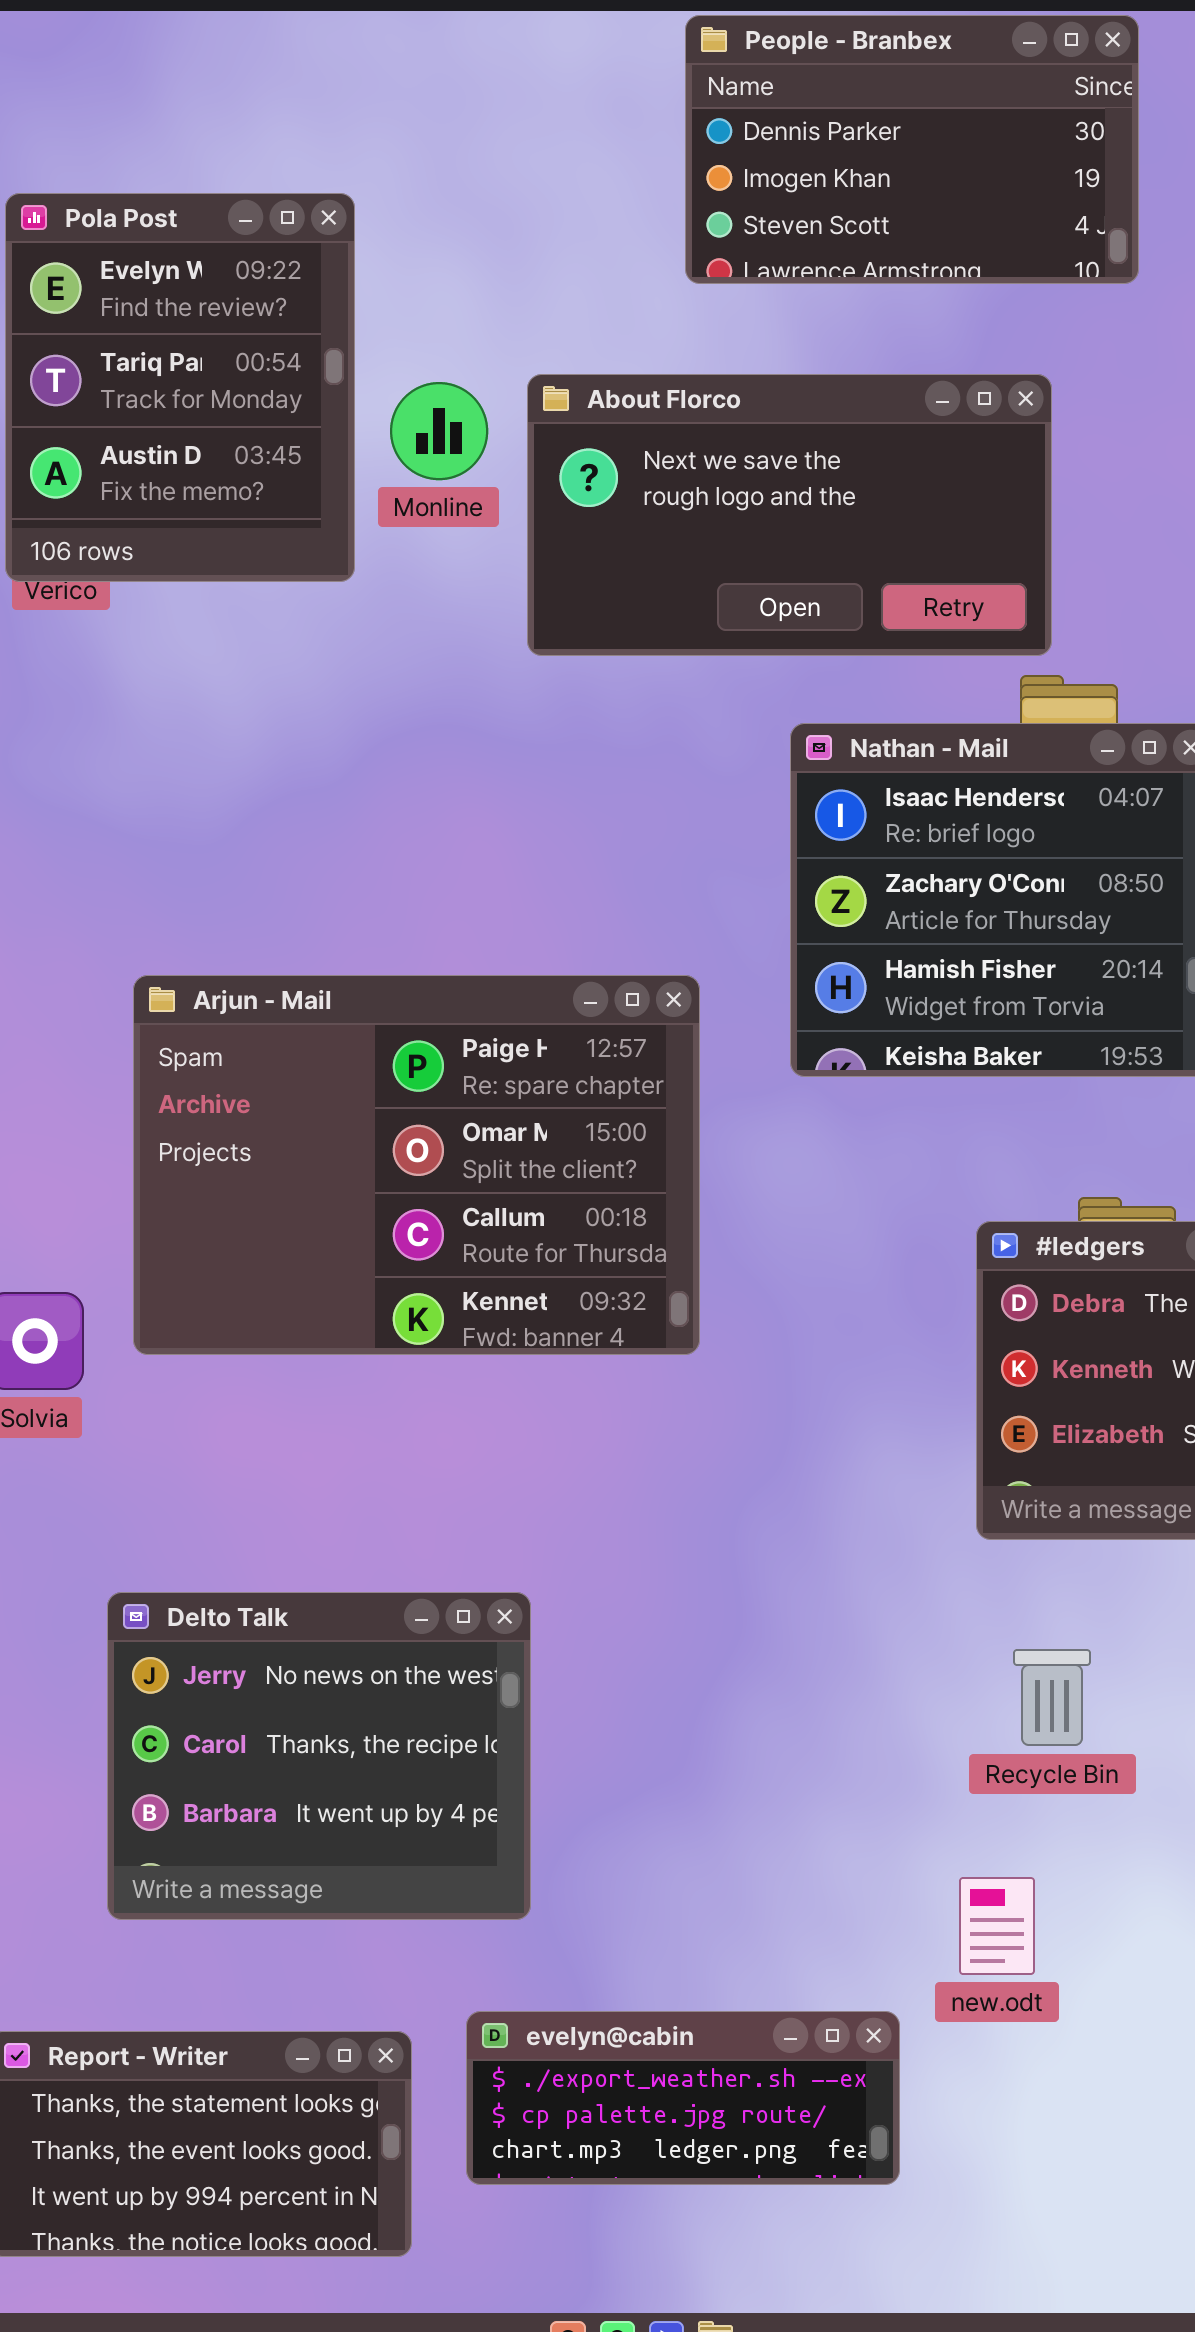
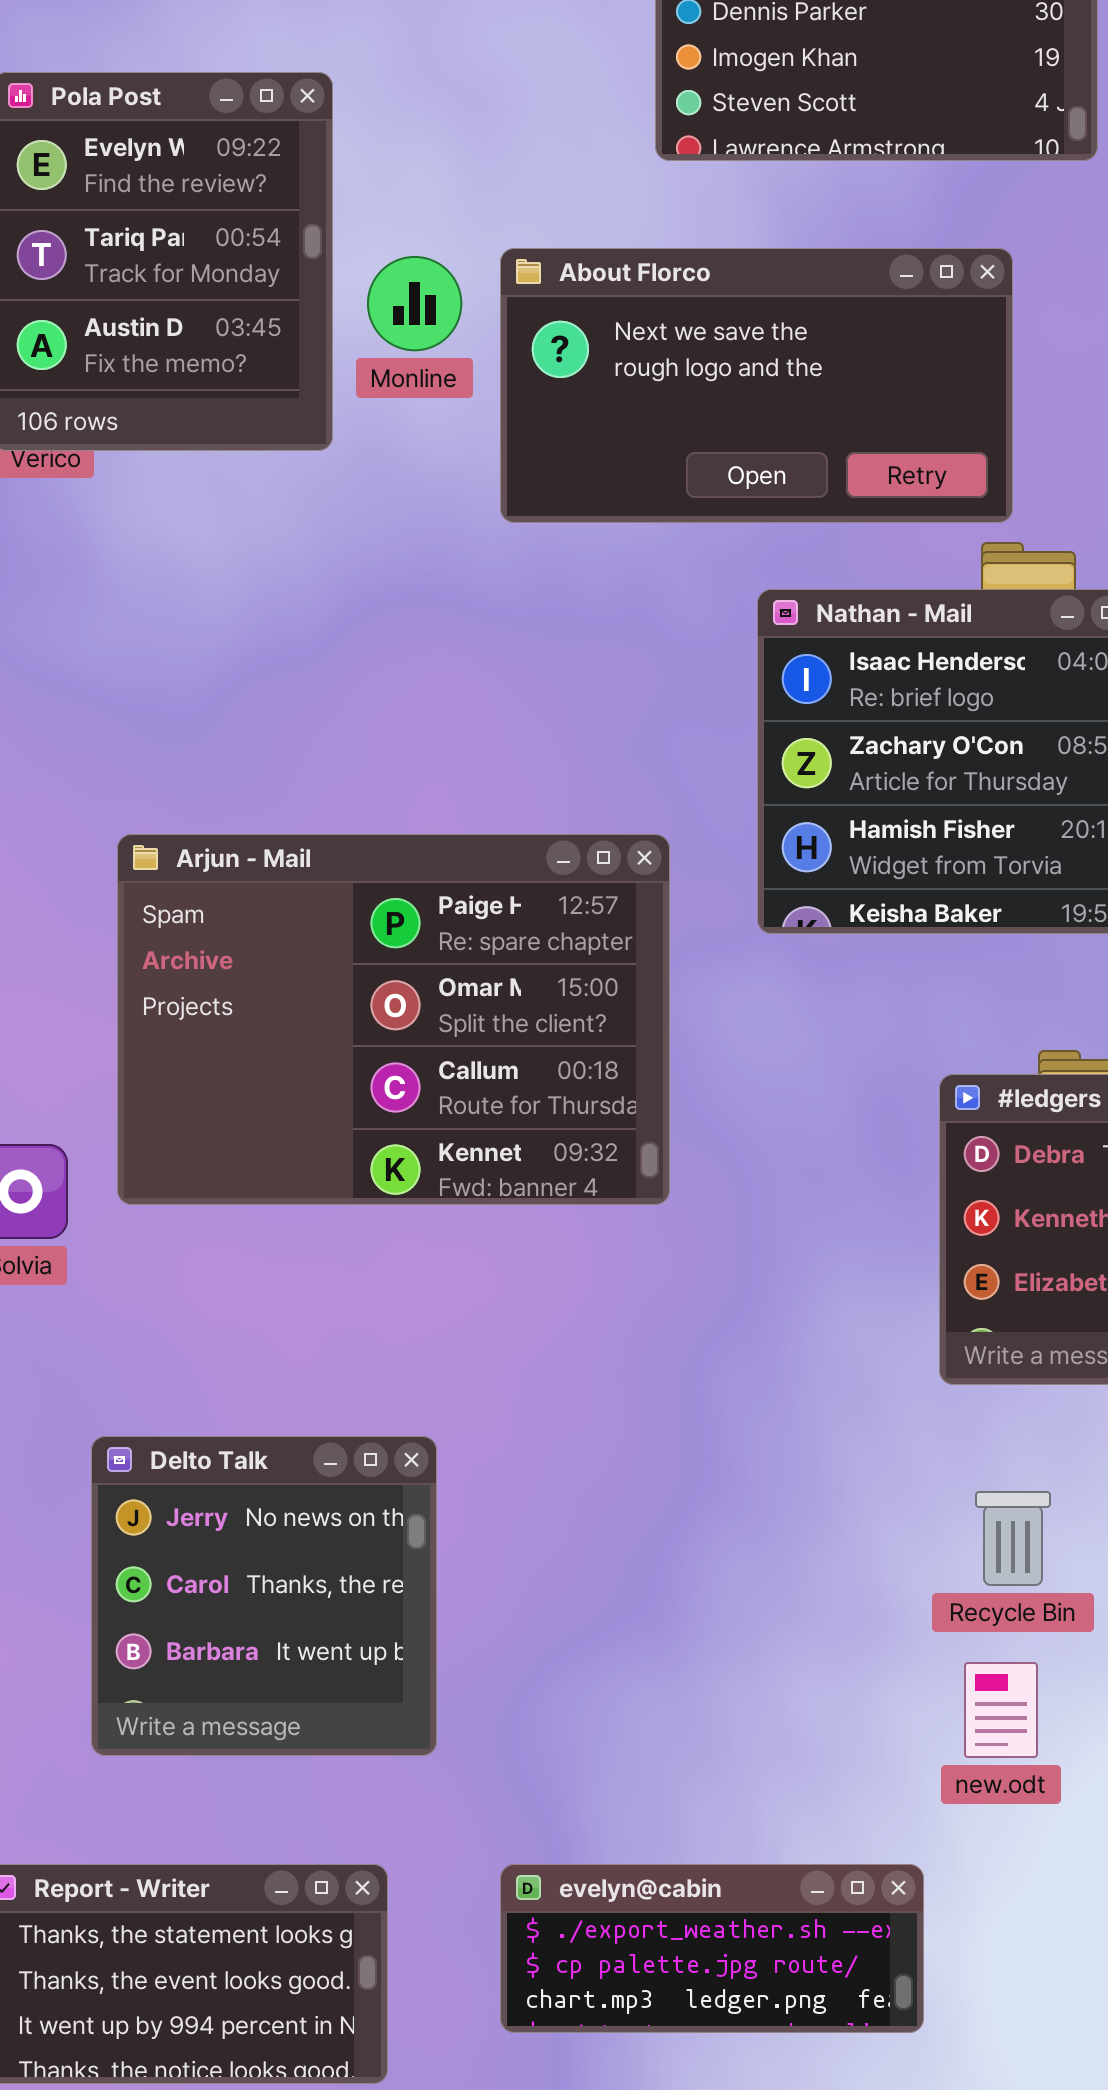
Delto Talk: [107,1592,531,1920] -> [91,1436,437,1756], resized
new.odt: [959,1877,1035,1975] -> [964,1662,1038,1758], moved
evelyn@cabin: [466,2011,900,2185] -> [500,1864,924,2033], moved

